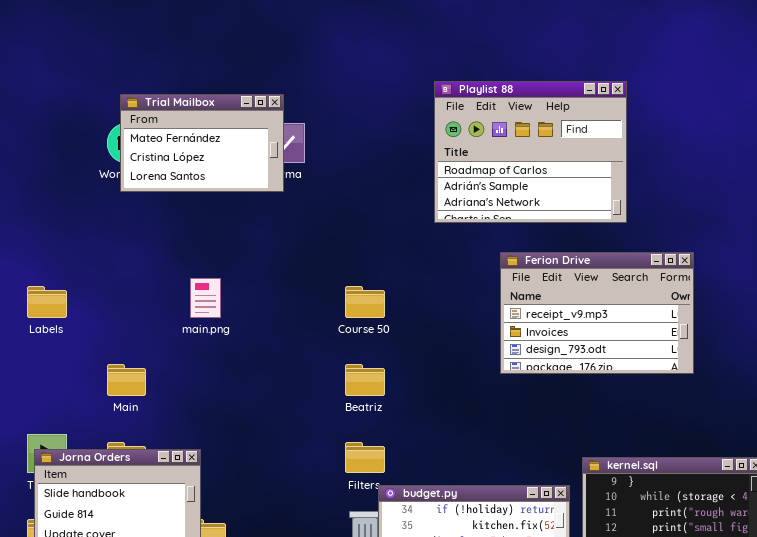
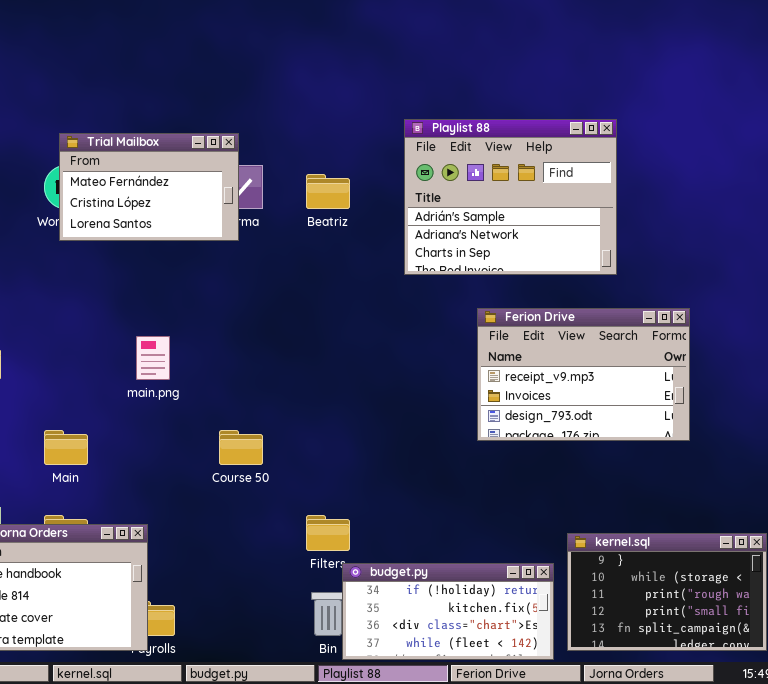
Playlist 88: [434,81,627,223] -> [404,119,617,275], scrolled down 1 row
Course 50: [345,286,385,318] -> [219,430,263,465], moved
Beatriz: [345,364,385,396] -> [306,174,350,209], moved

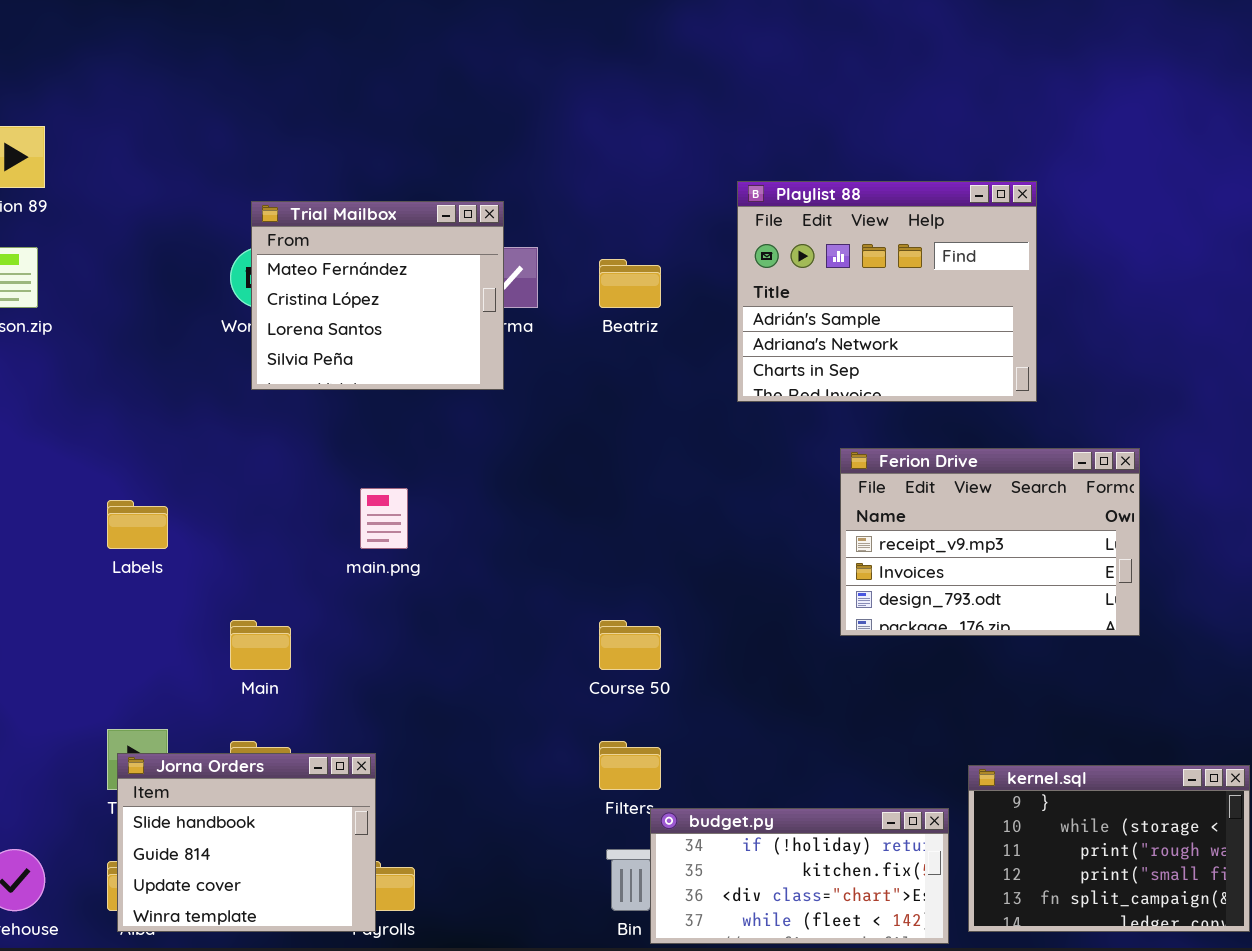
Trial Mailbox: [59,133,239,241] -> [251,201,504,390], resized
Course 50: [219,430,263,465] -> [599,620,661,670], moved

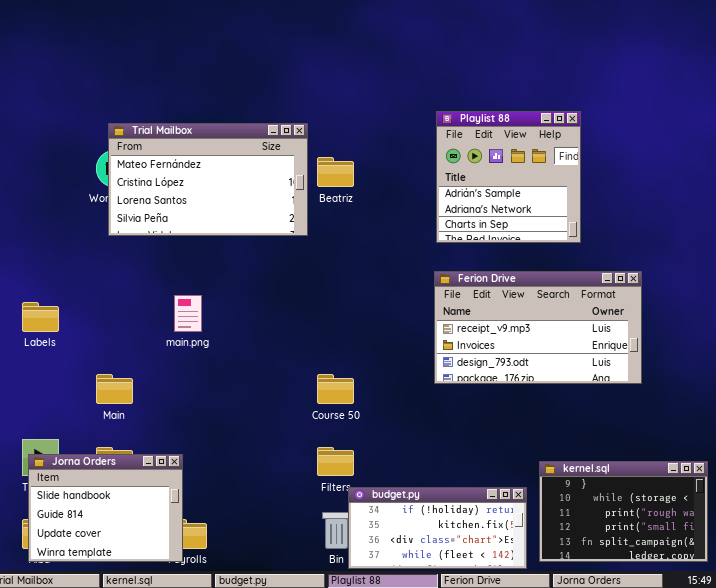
Playlist 88: [737,181,1037,402] -> [436,111,581,243], resized
Trial Mailbox: [251,201,504,390] -> [108,123,308,236], resized
Ferion Drive: [840,448,1140,636] -> [434,271,642,384], resized

